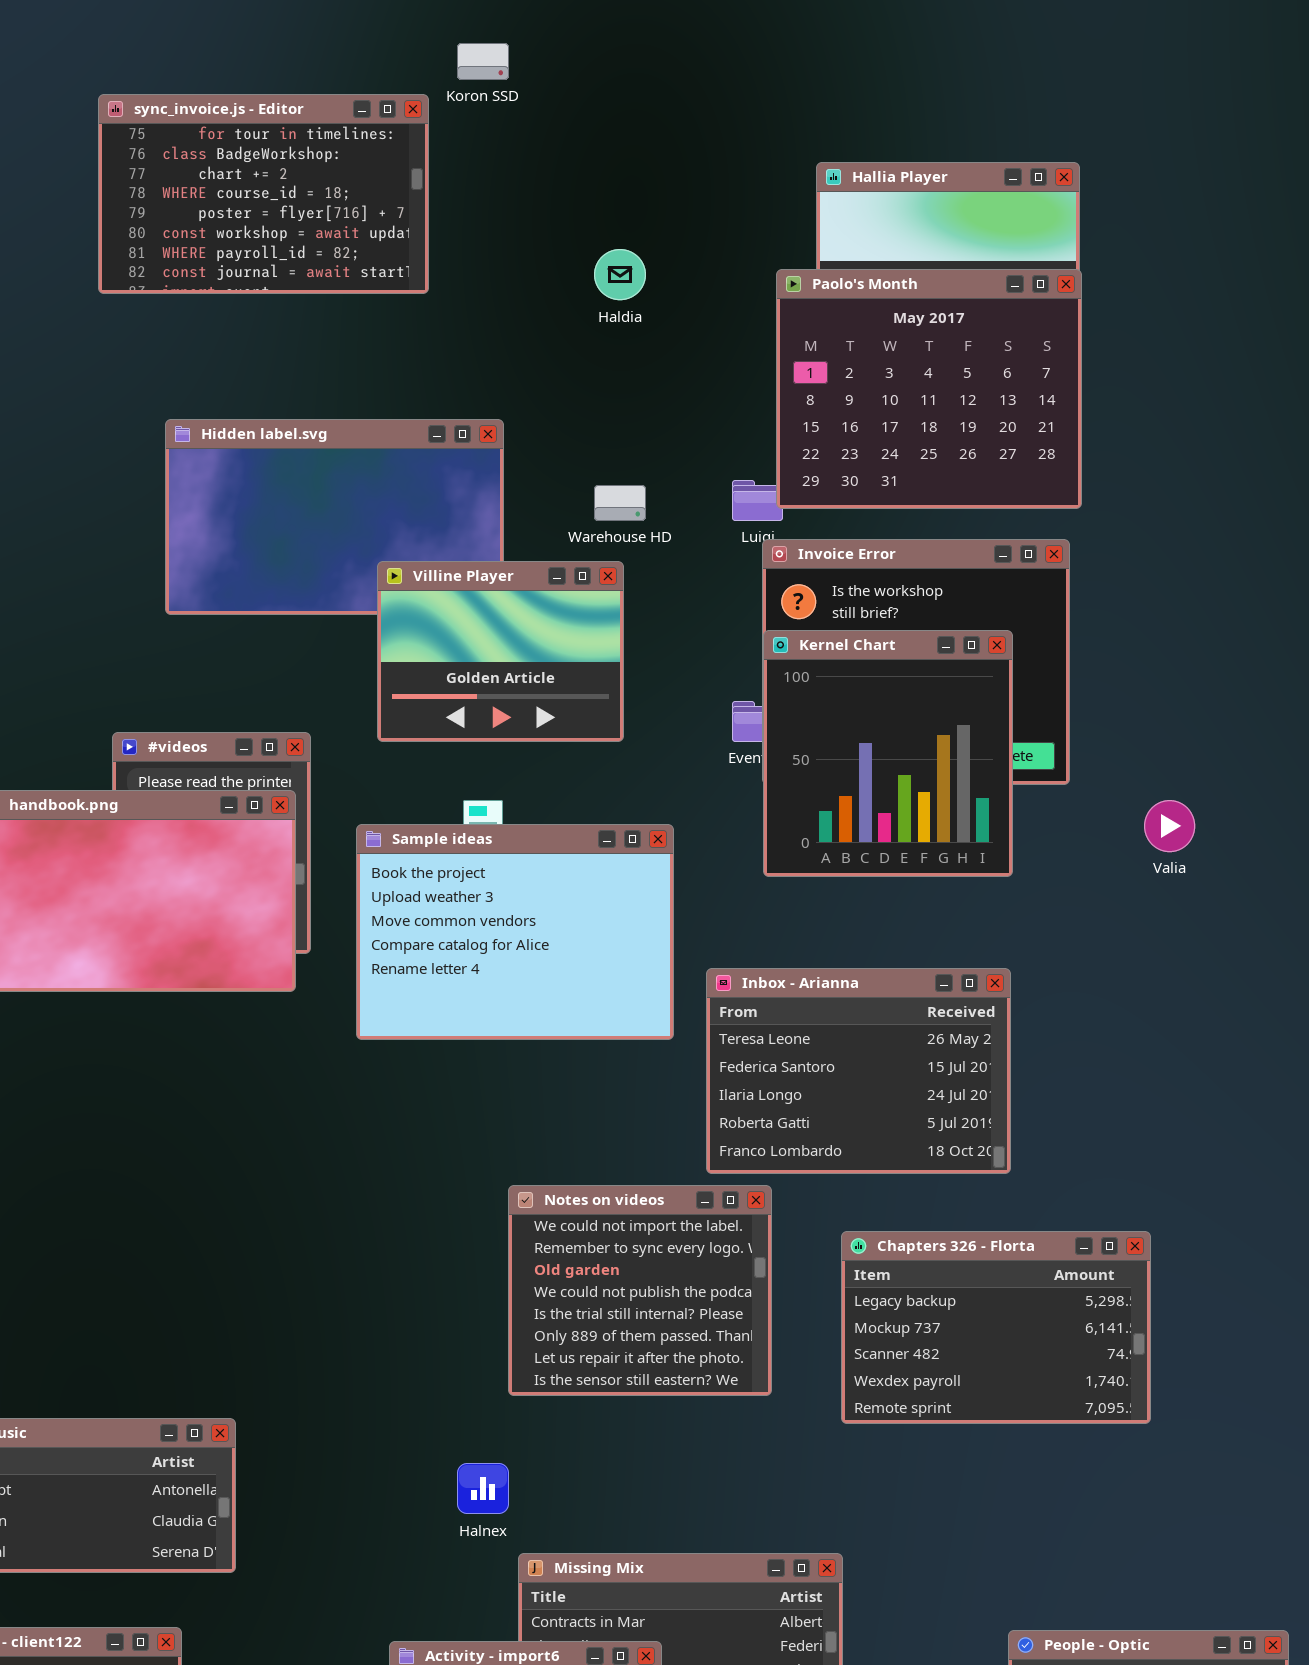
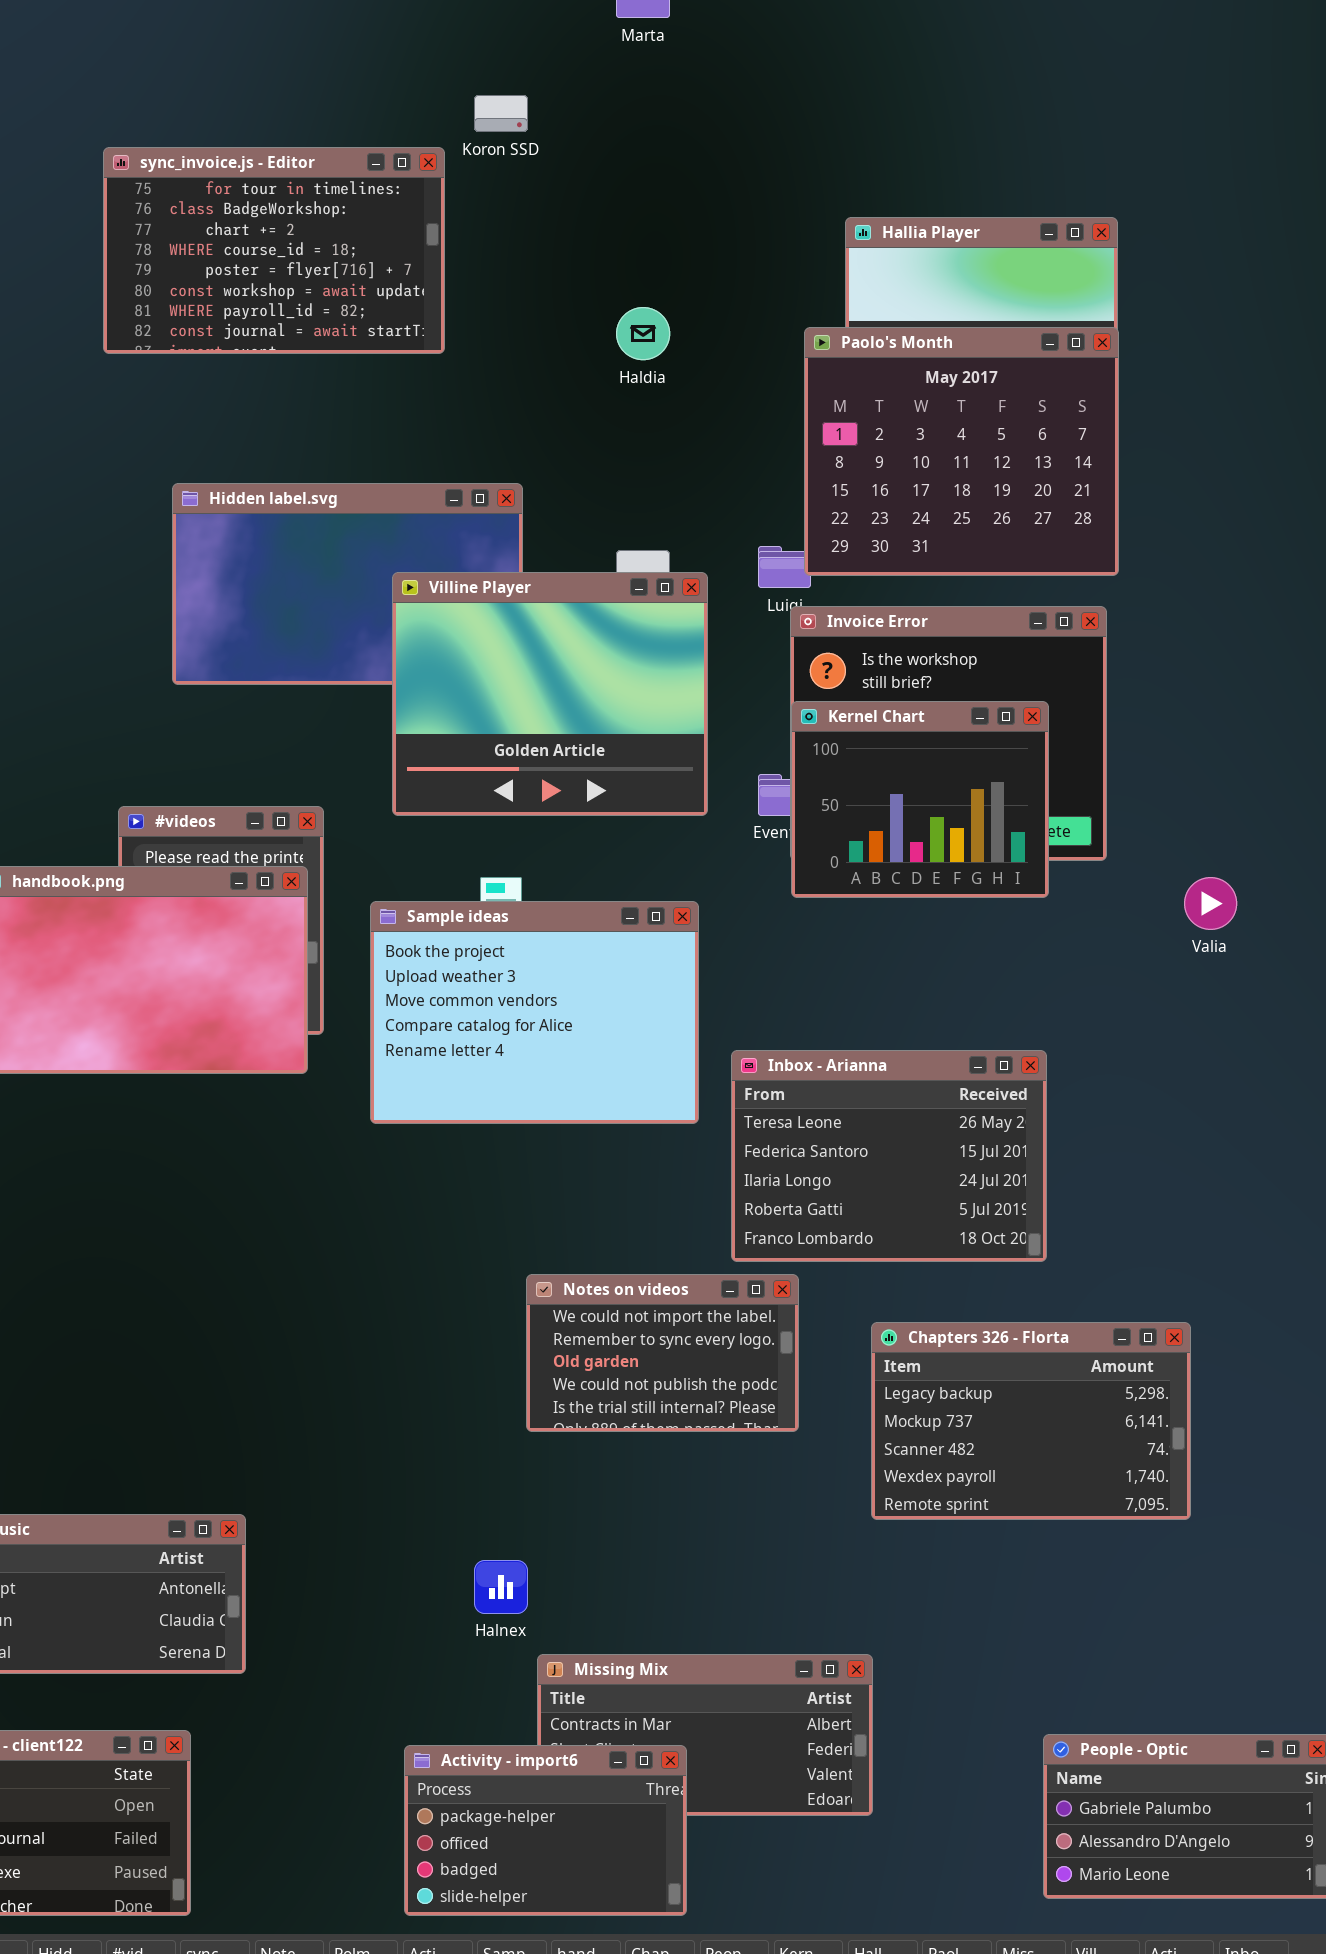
Villine Player: [377,561,624,742] -> [392,572,708,816], resized
Kernel Chart: [763,630,1013,877] -> [791,701,1049,898], resized
Notes on videos: [508,1185,772,1396] -> [526,1274,799,1432], resized

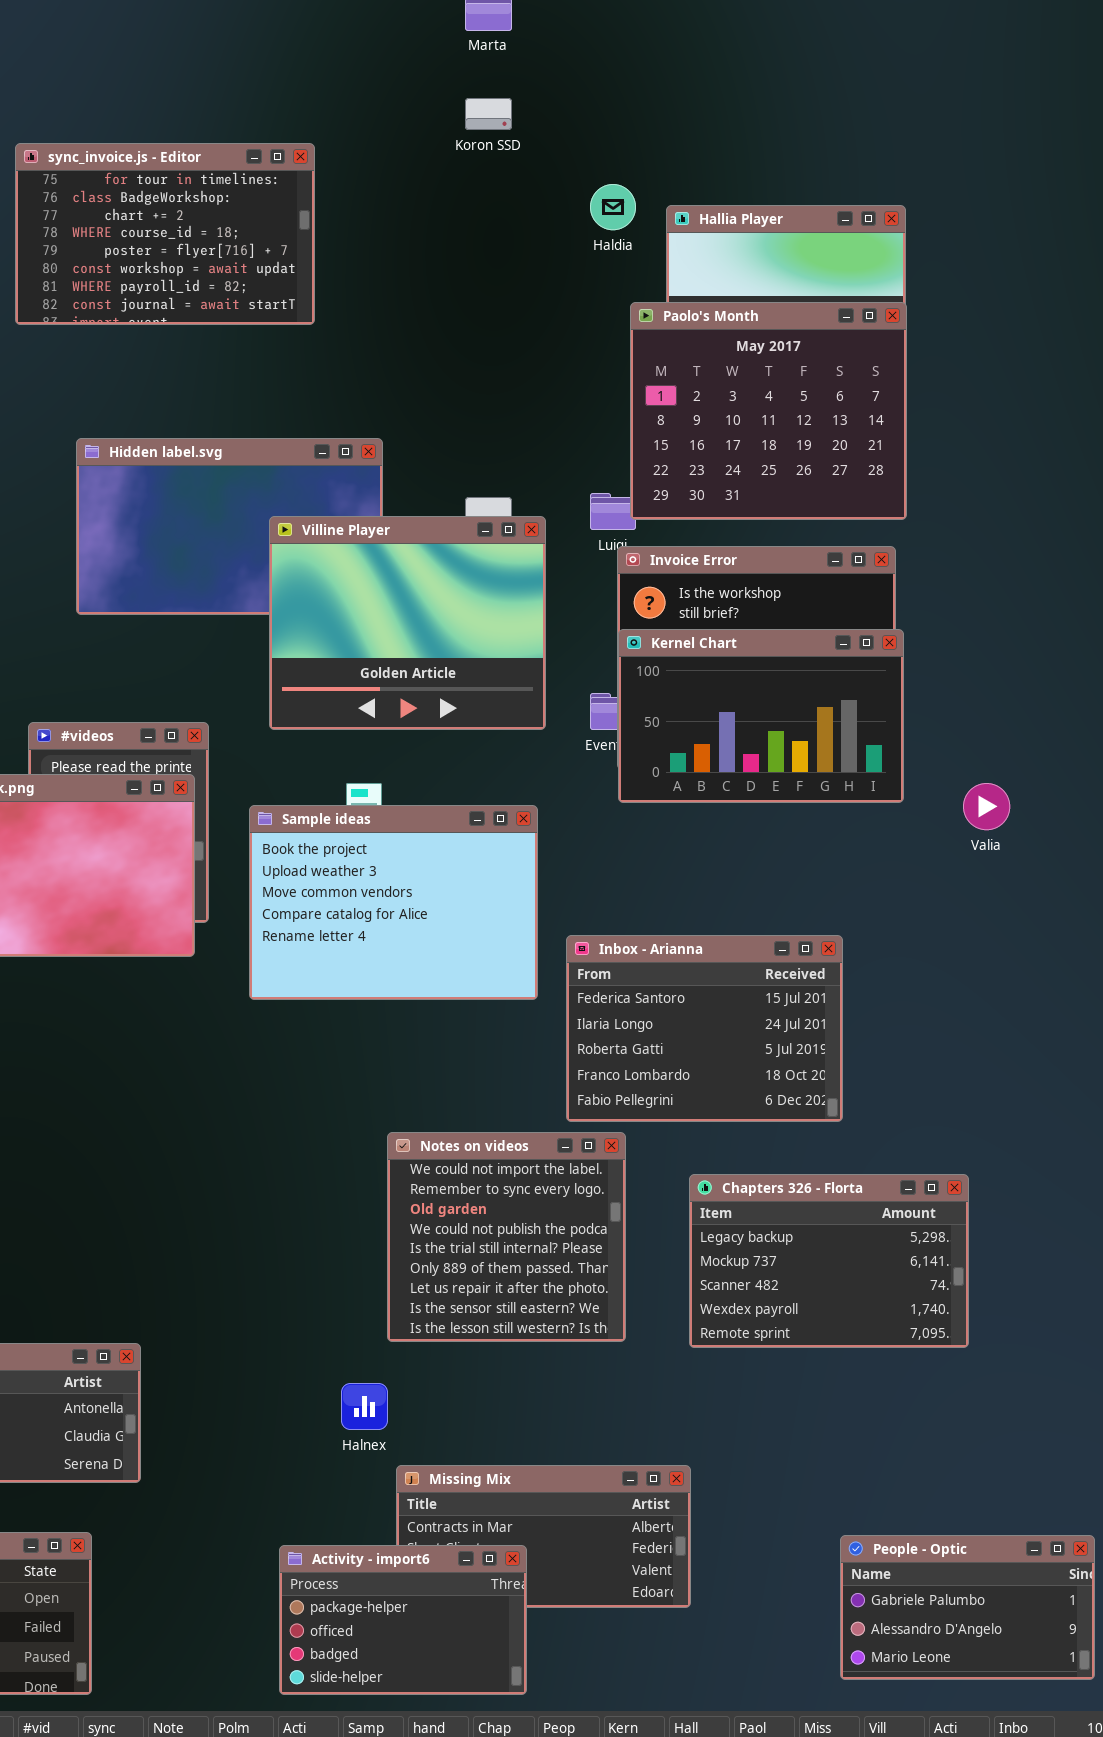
Koron SSD: [474,95,528,132] -> [465,98,512,130], moved
Haldia: [616,307,670,360] -> [590,184,636,230], moved
Kernel Chart: [791,701,1049,898] -> [618,629,904,803], resized
Inbox - Arianna: [731,1050,1047,1262] -> [566,935,843,1122], scrolled down 1 row
Notes on videos: [526,1274,799,1432] -> [387,1132,626,1342], resized

